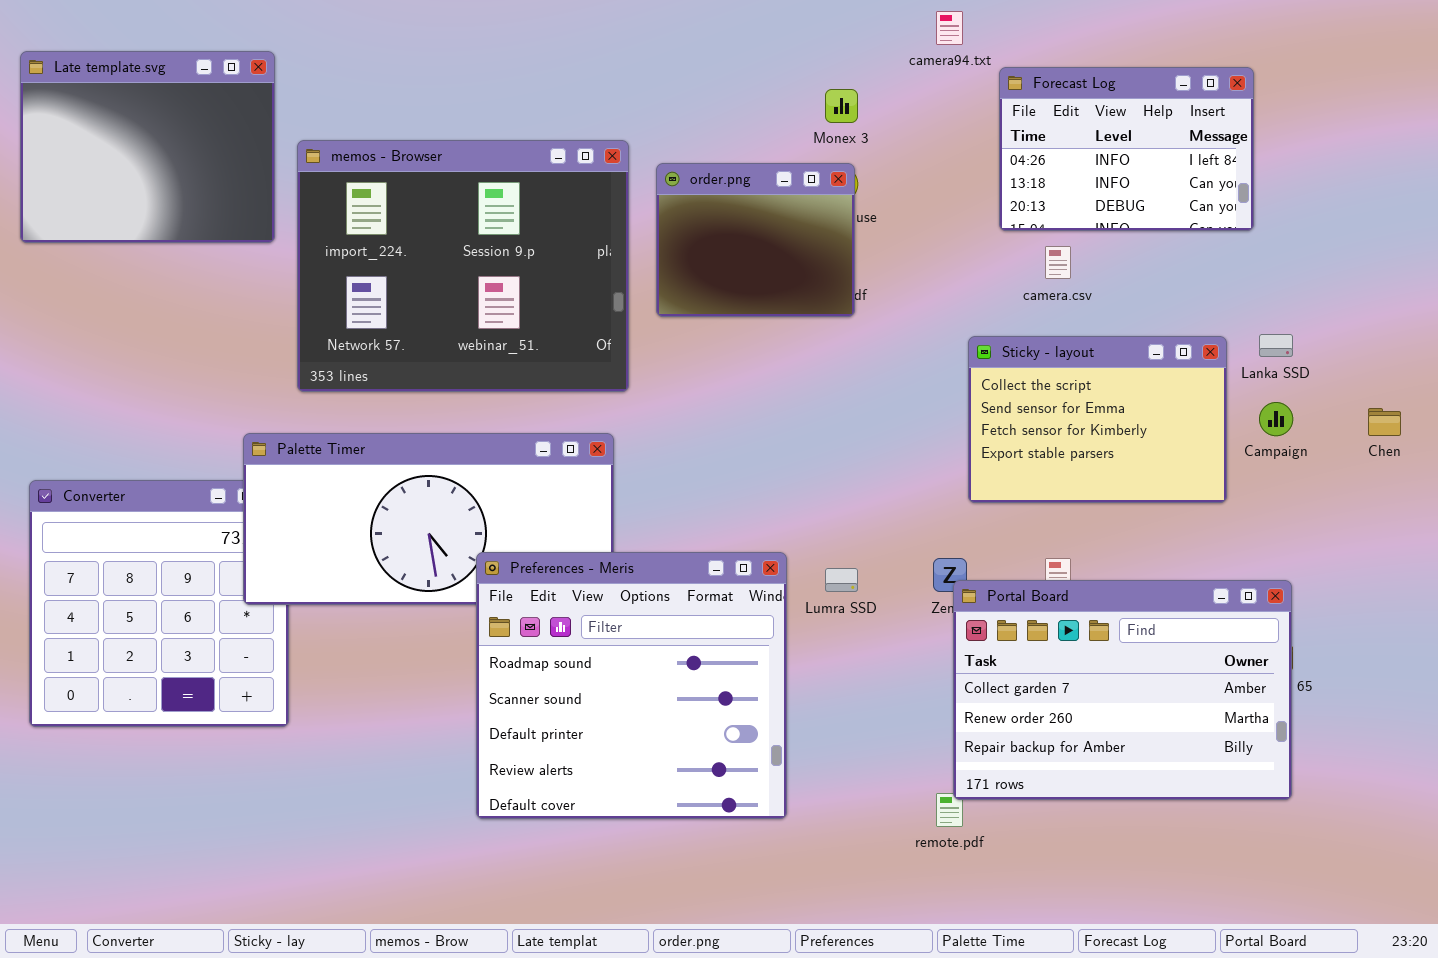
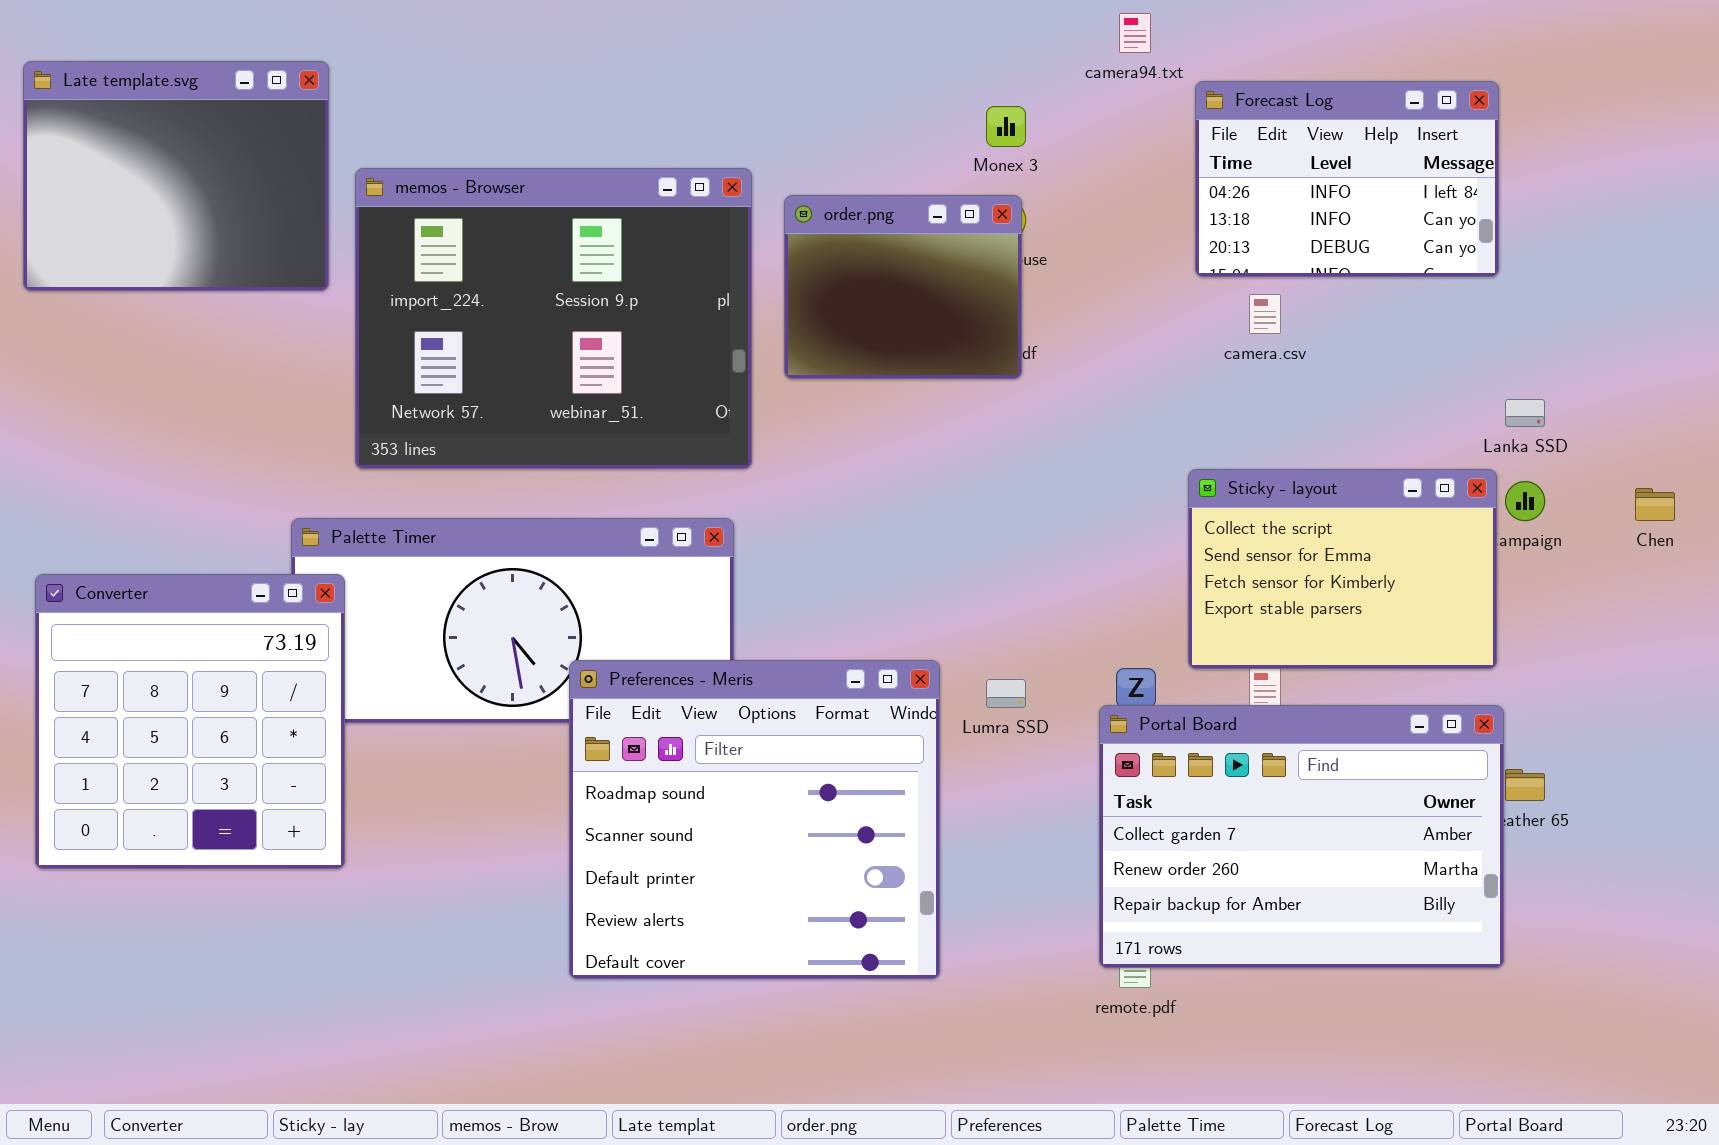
Sticky - layout: [968,336,1227,503] -> [1188,469,1497,669], moved
Converter: [29,480,289,727] -> [35,574,345,869], raised
Portal Board: [953,580,1292,800] -> [1099,705,1504,968], moved

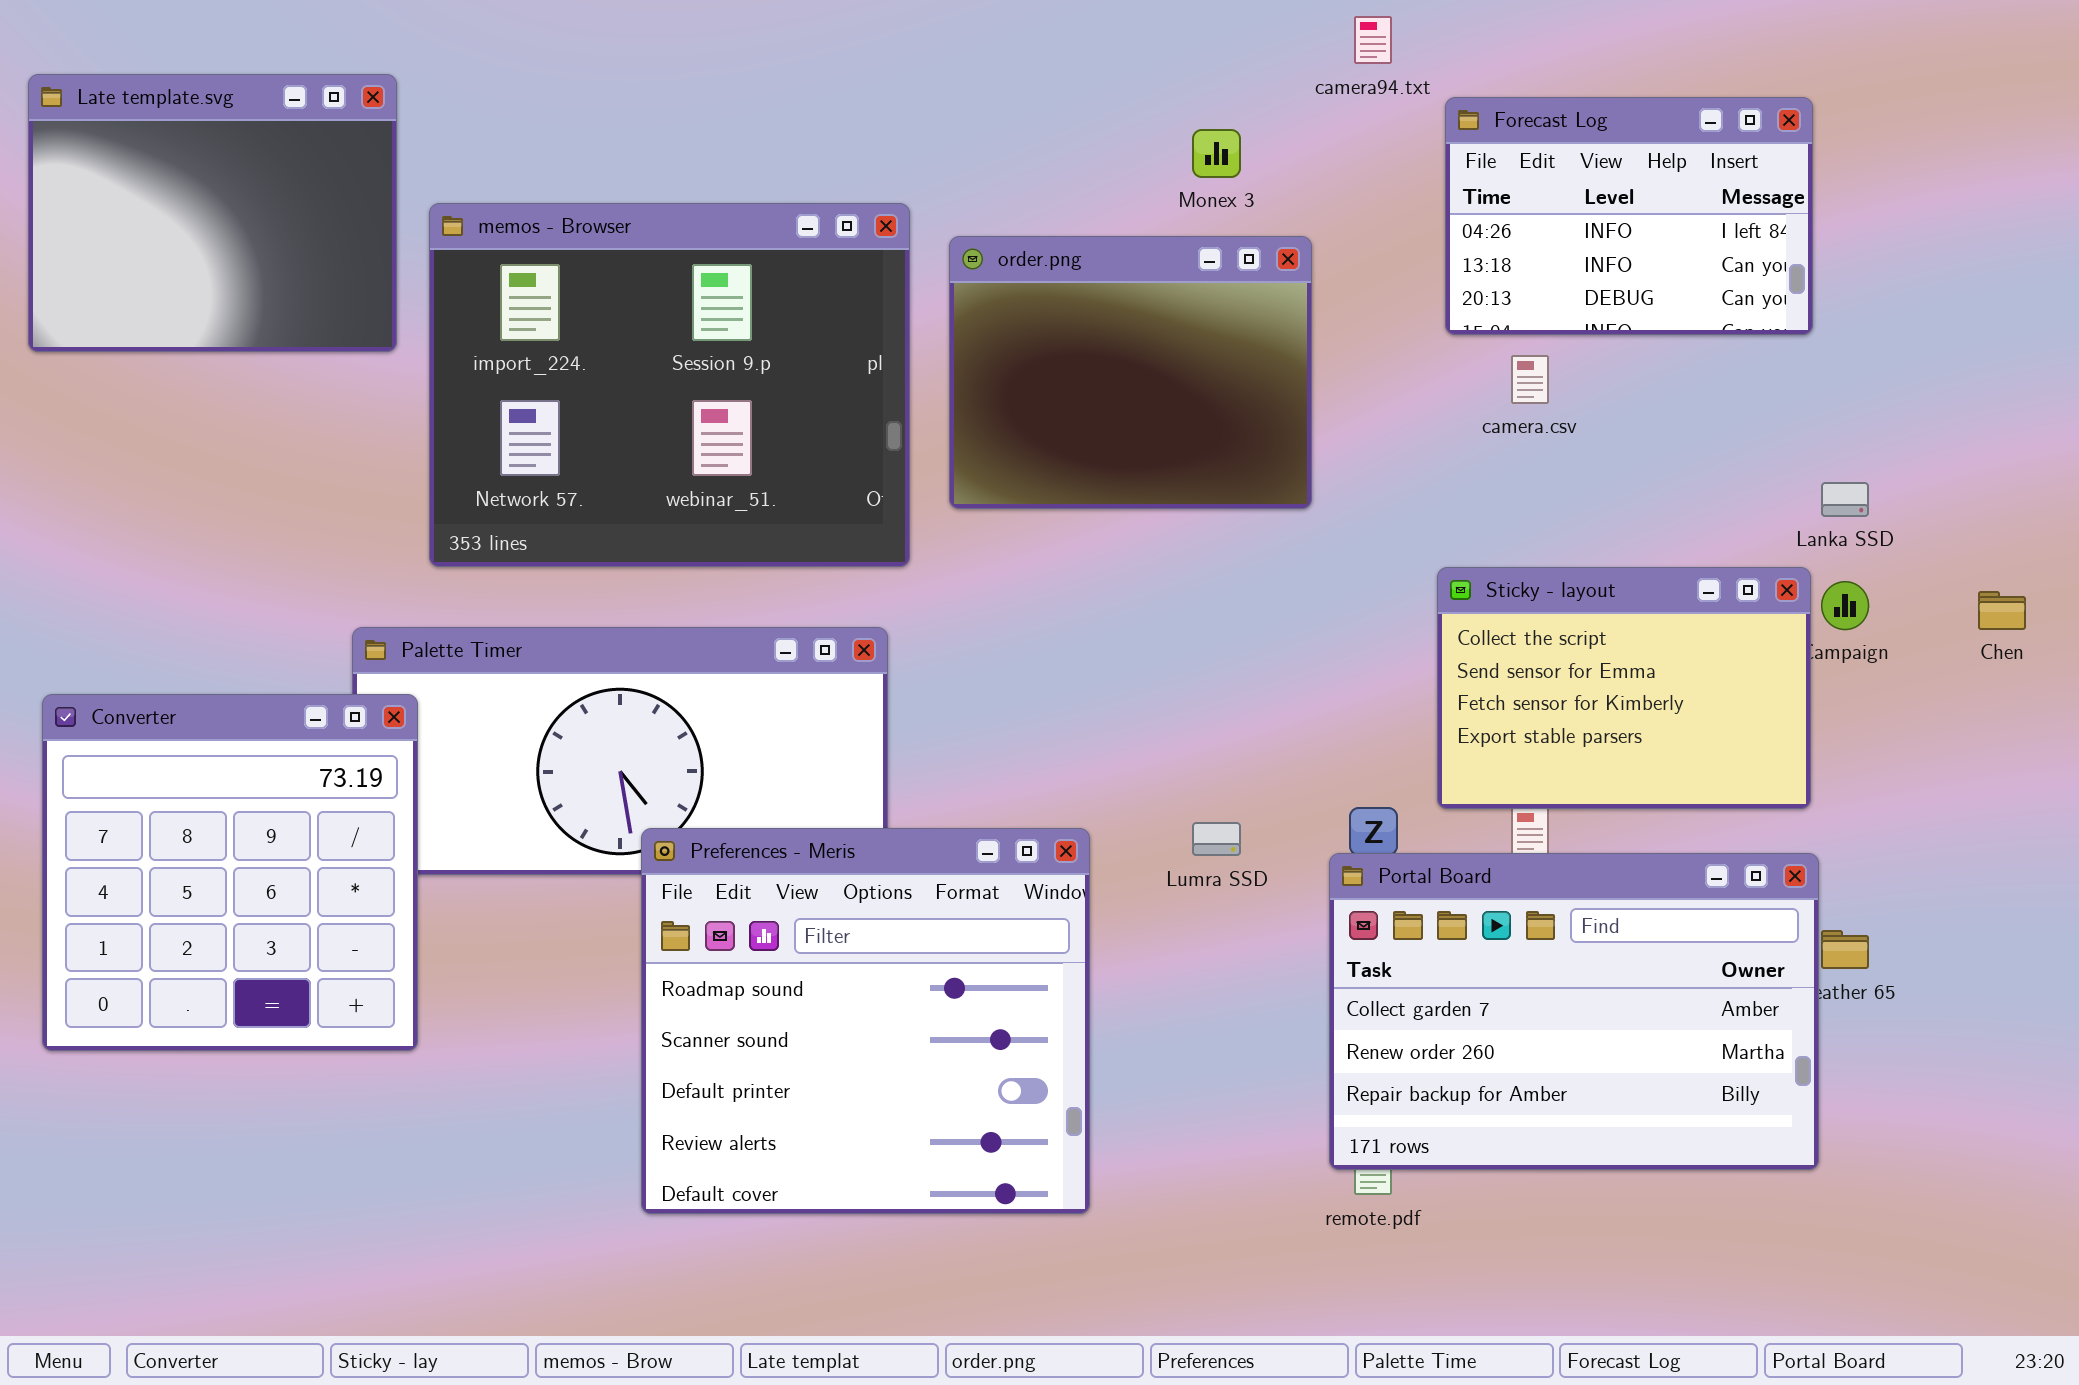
order.png: [784,195,1022,379] -> [949,236,1312,509], resized
Preferences - Meris: [569,660,940,979] -> [641,828,1090,1214], moved

